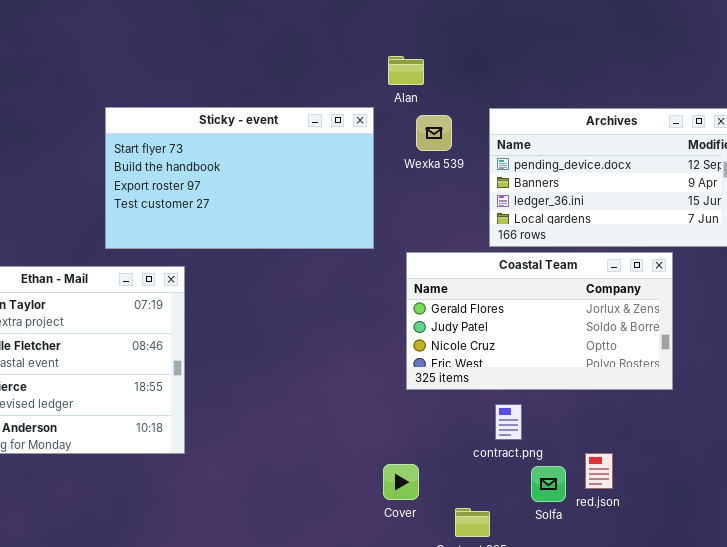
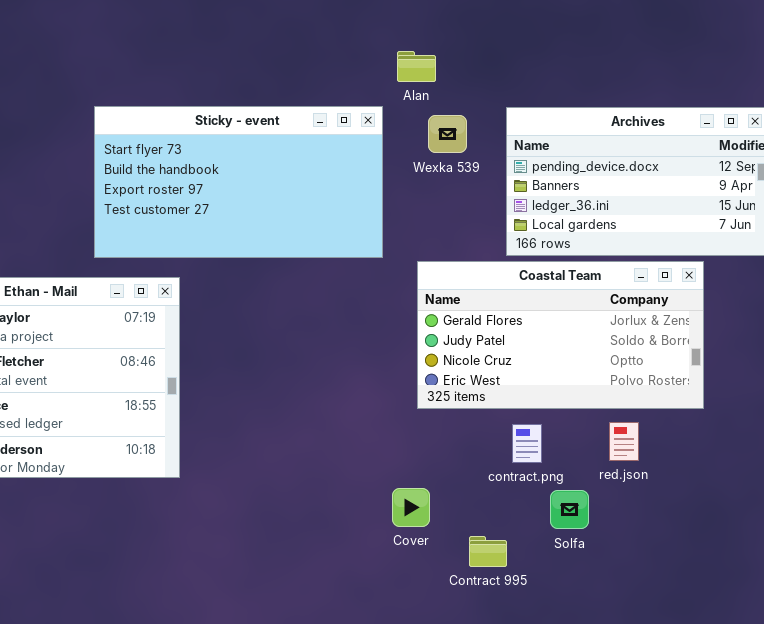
red.json: [585,453,613,489] -> [609,422,639,461], moved

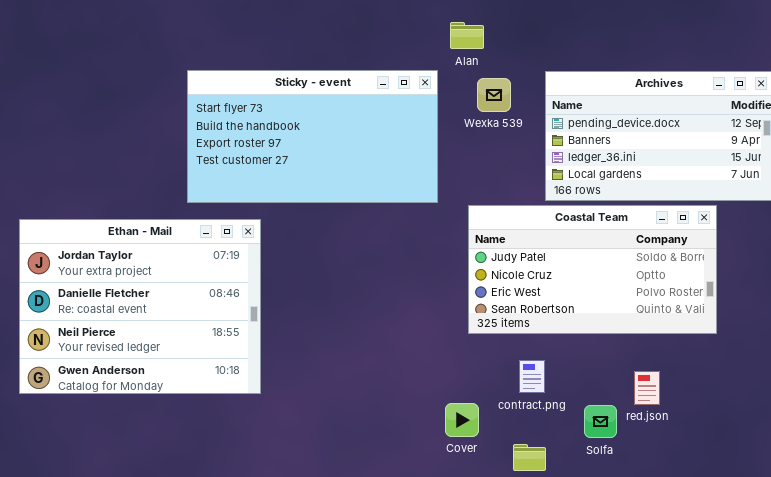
Coastal Team: [417,261,704,409] -> [468,205,717,334], scrolled down 1 row
red.json: [609,422,639,461] -> [634,371,660,405], moved
contract.png: [512,424,542,463] -> [519,360,545,393], moved

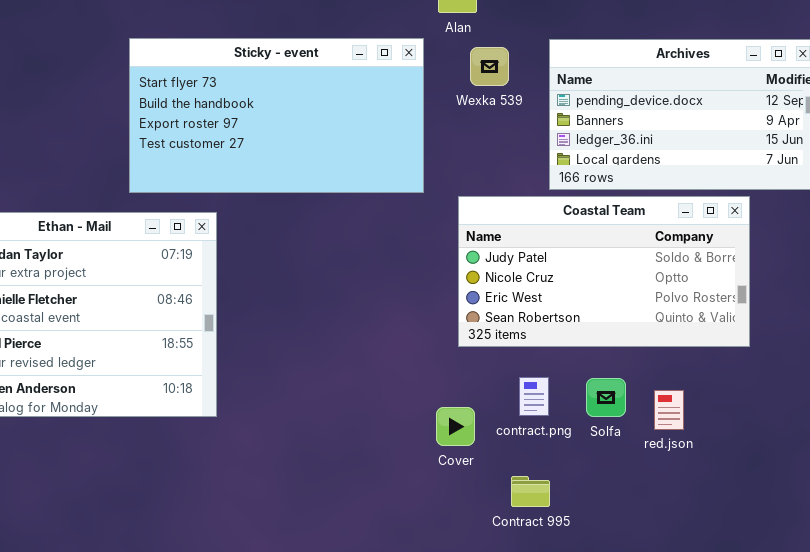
Cover: [445,403,479,437] -> [436,407,475,446], moved
Solfa: [584,405,617,438] -> [586,378,626,417], moved

